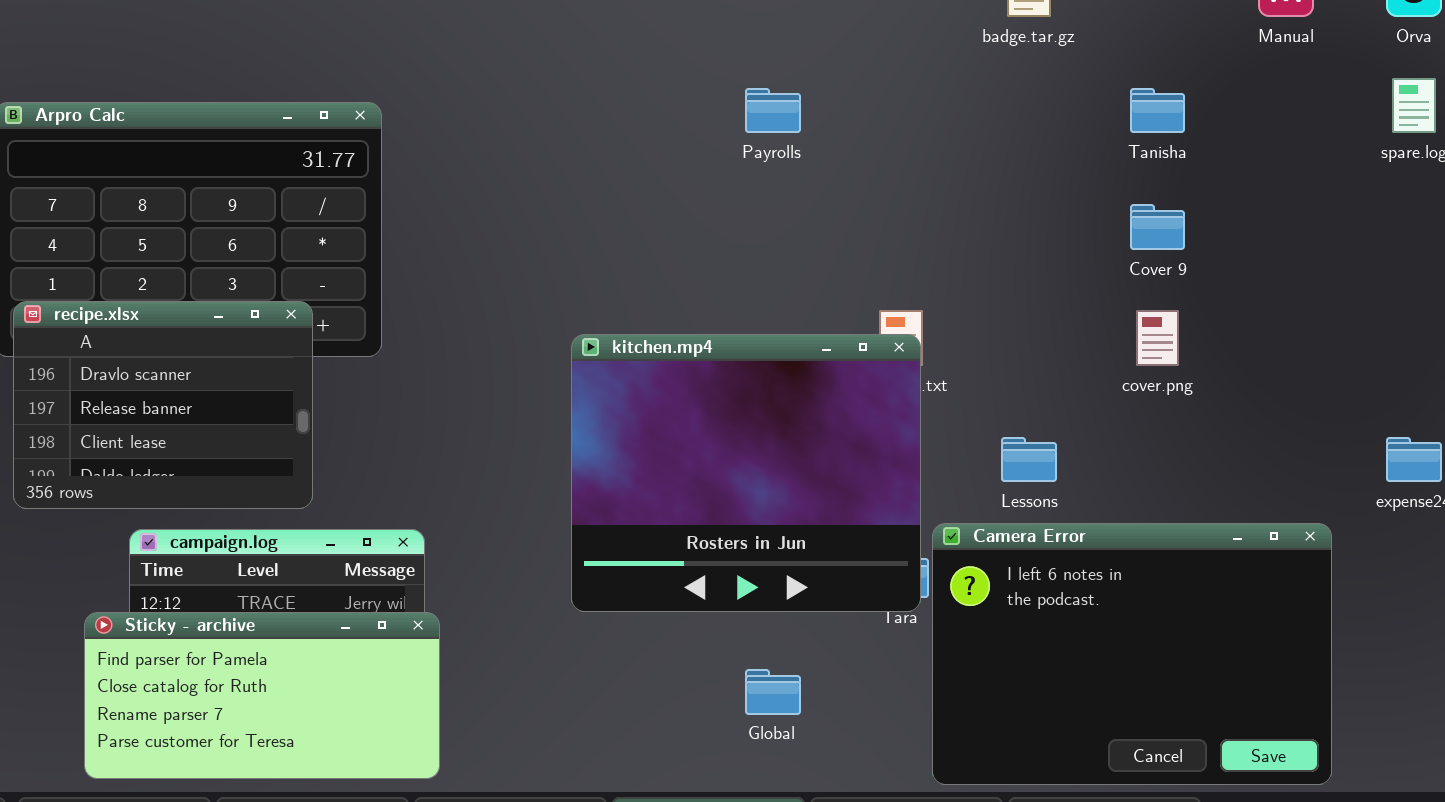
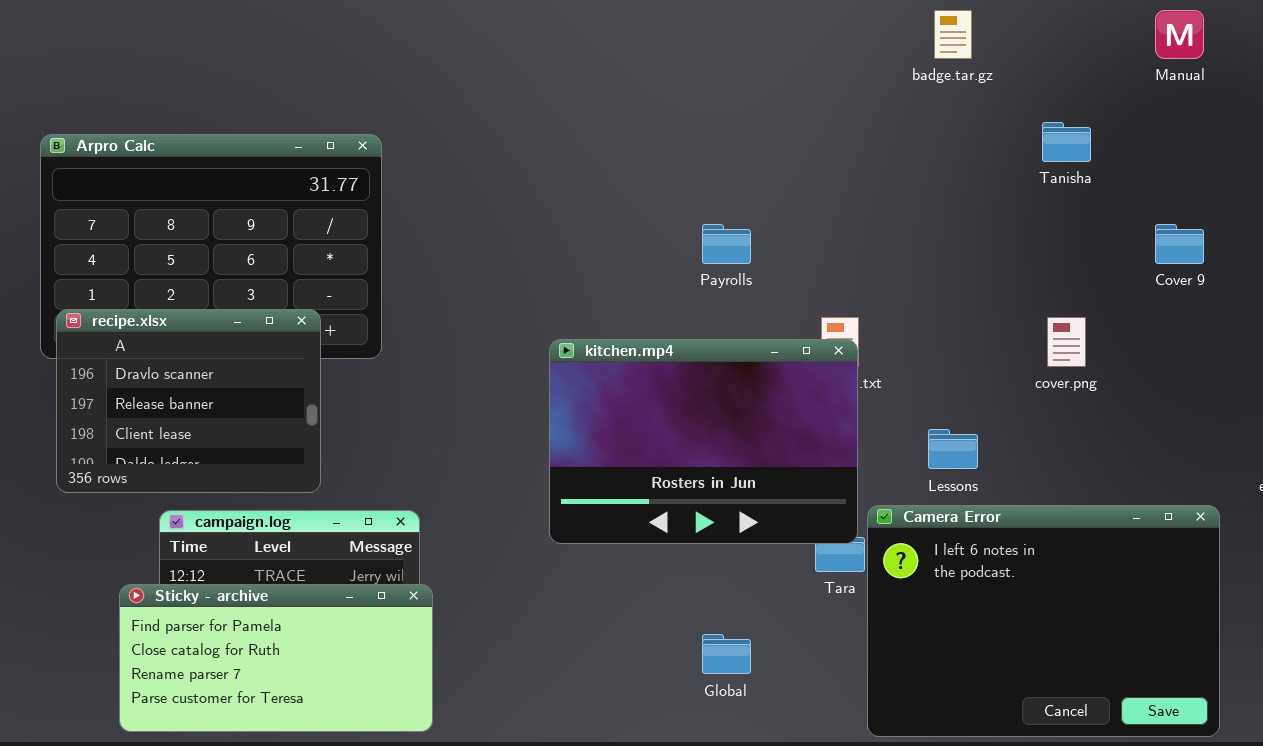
Payrolls: [745,88,801,133] -> [702,224,751,264], moved
Cover 9: [1130,204,1185,250] -> [1155,224,1204,264], moved
kitchen.mp4: [571,334,921,612] -> [549,339,858,544], resized

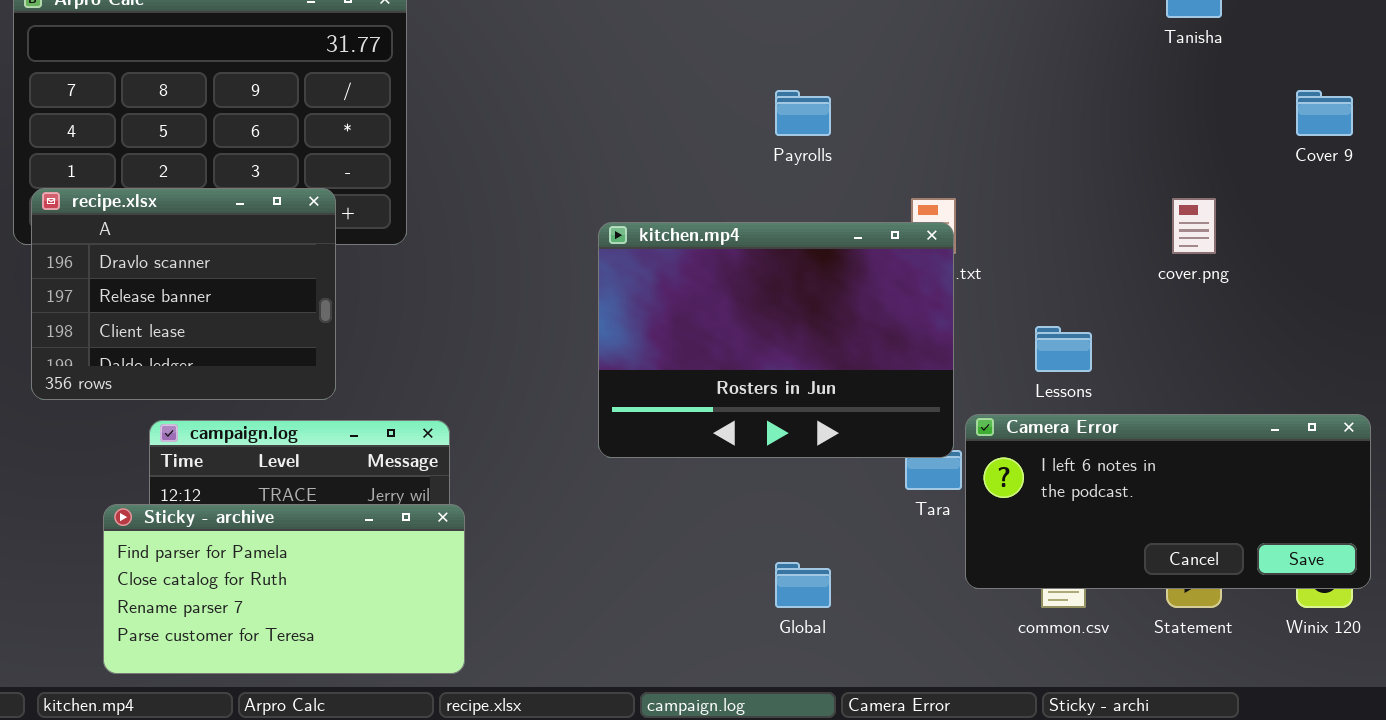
Camera Error: [867,505,1220,737] -> [965,414,1371,589], resized

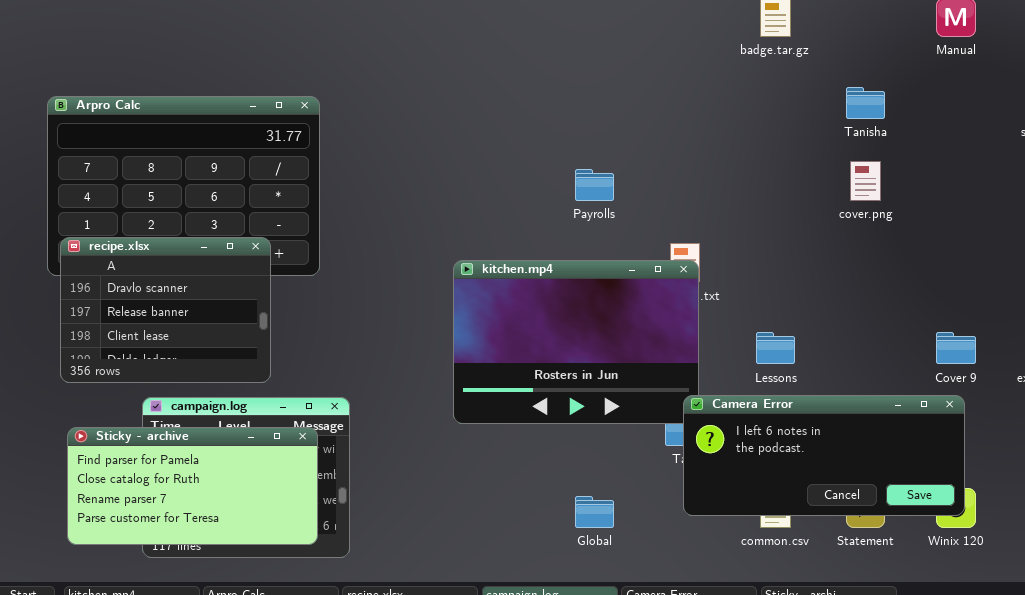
Cover 9: [1296,90,1353,136] -> [936,332,976,364], moved
cover.png: [1172,198,1216,254] -> [850,161,881,201], moved
Camera Error: [965,414,1371,589] -> [683,395,965,516], moved
Sticky - archive: [103,504,465,674] -> [67,427,318,545], moved

